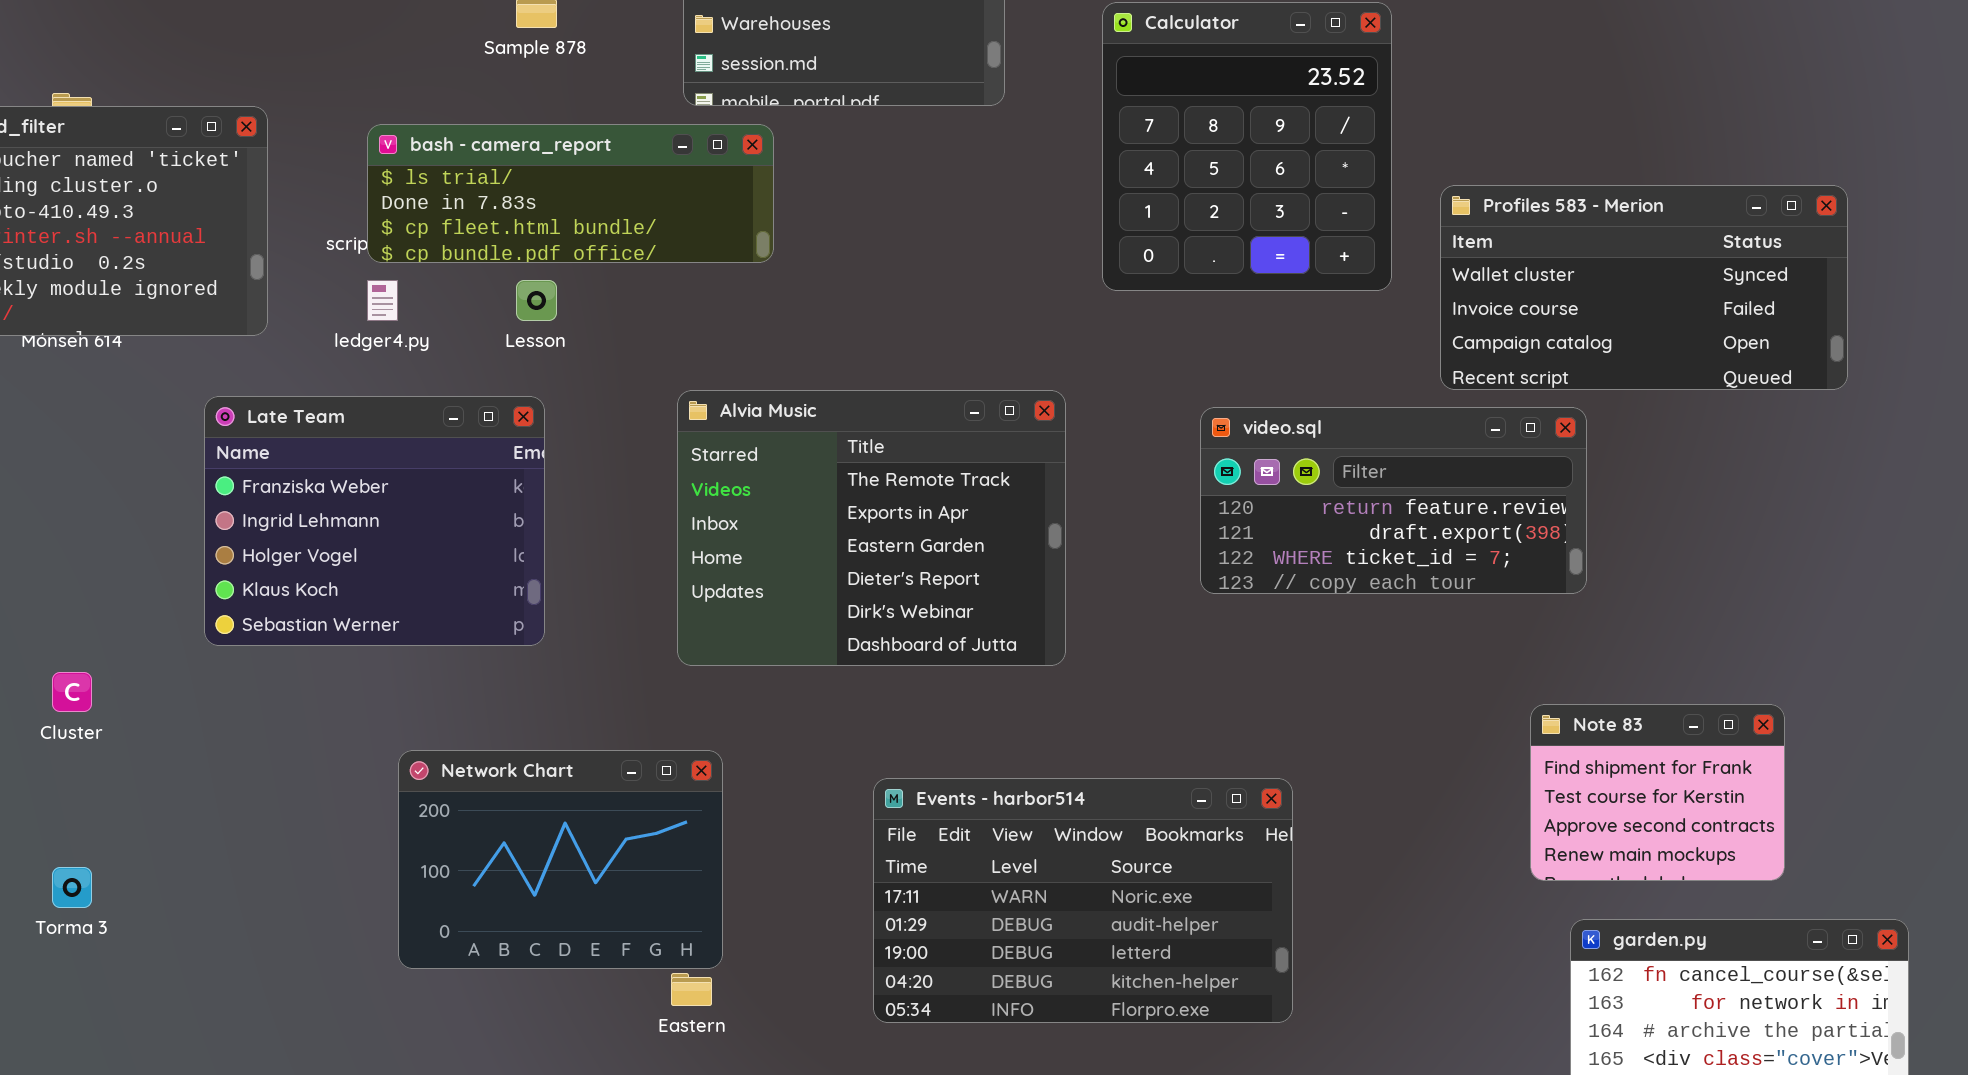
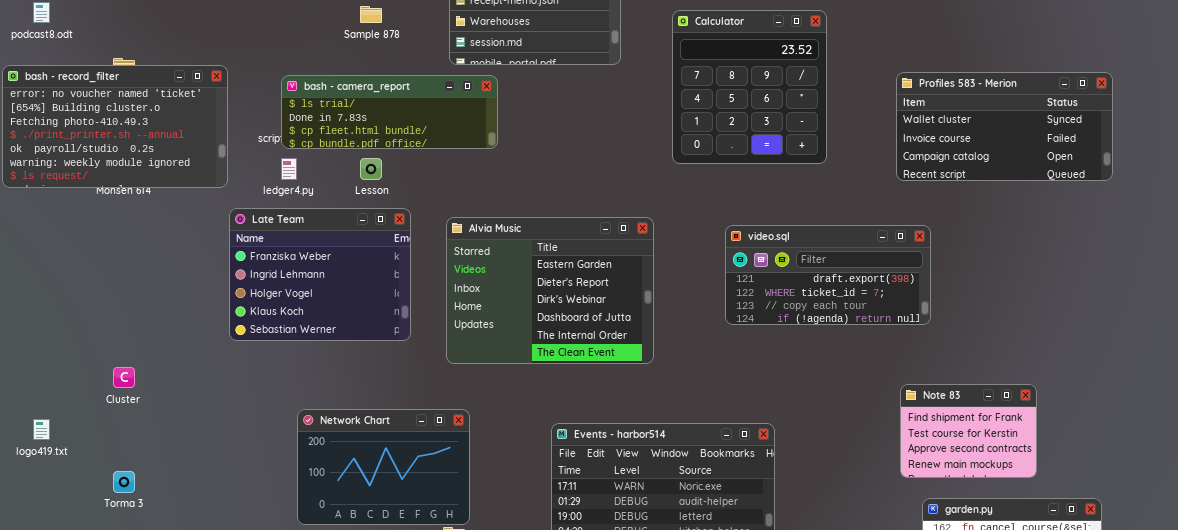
Profiles 583 - Merion: [1440,185,1848,390] -> [896,72,1113,181], moved
Alvia Music: [677,390,1066,666] -> [446,217,654,364], scrolled down 2 rows
Late Team: [204,396,545,646] -> [229,208,411,341], moved
video.sql: [1200,407,1587,594] -> [725,225,931,325], scrolled down 1 row

